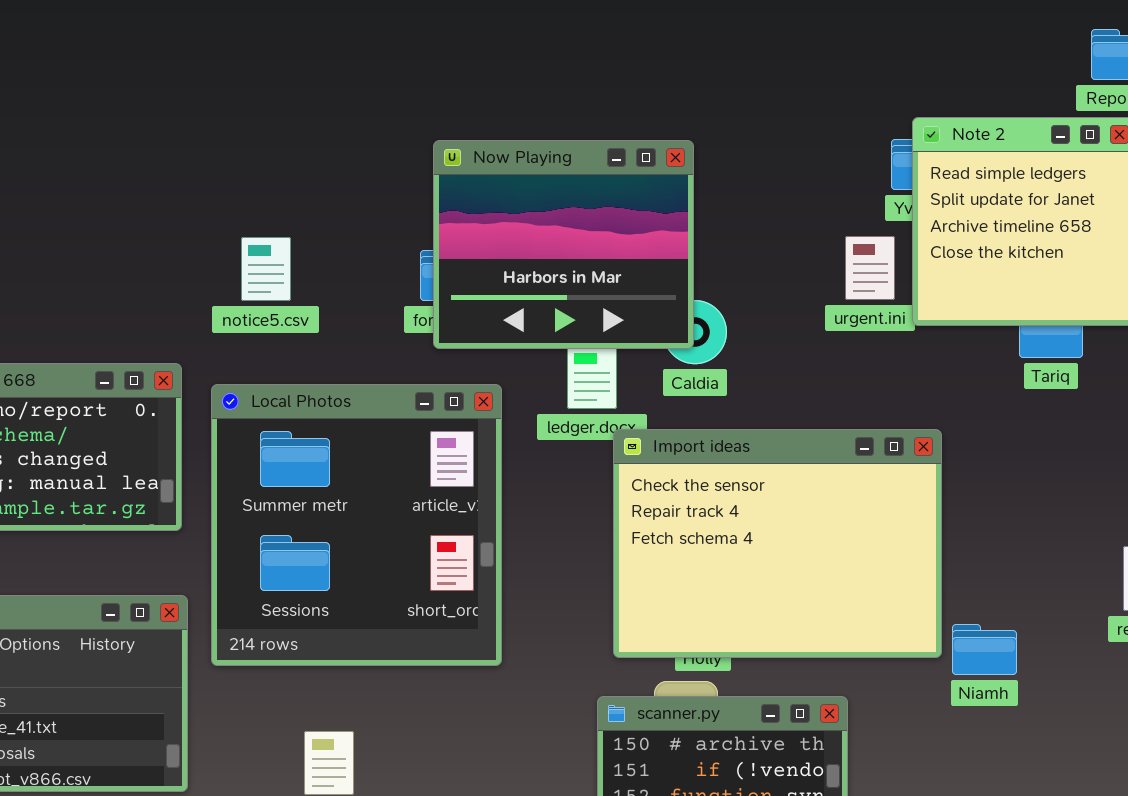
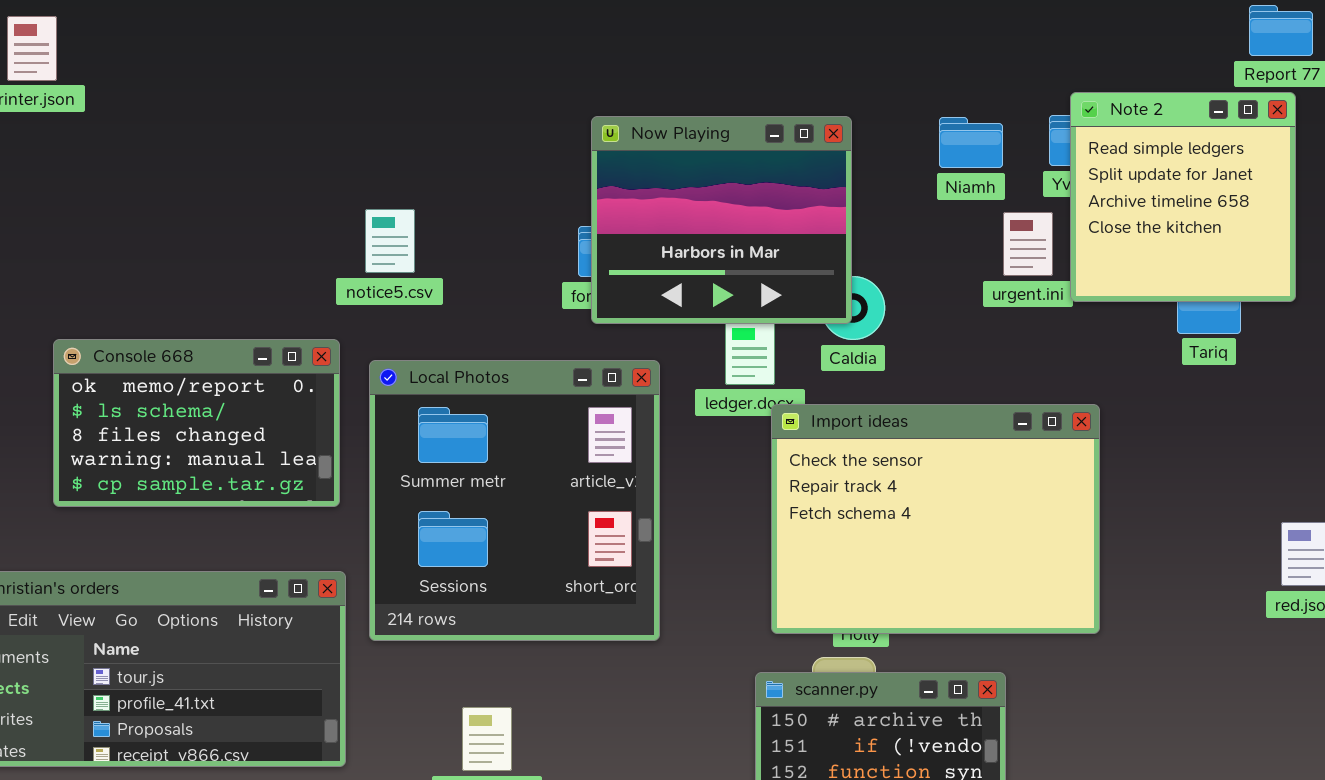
notice5.csv: [241,237,291,301] -> [365,209,415,273], moved
Niamh: [952,624,1017,675] -> [939,117,1003,168], moved

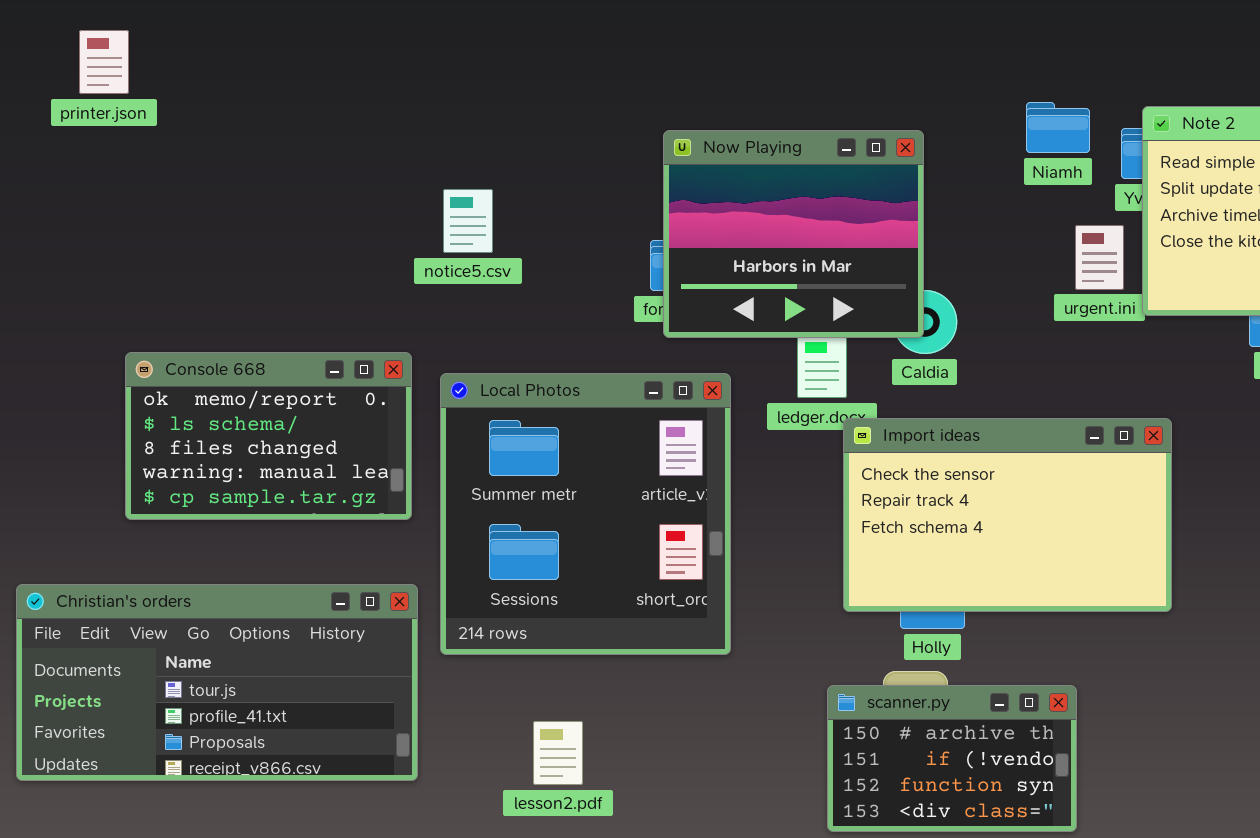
Niamh: [939,117,1003,168] -> [1026,102,1090,153], moved
notice5.csv: [365,209,415,273] -> [443,189,493,253], moved
Import ideas: [771,404,1100,634] -> [843,418,1172,612], resized

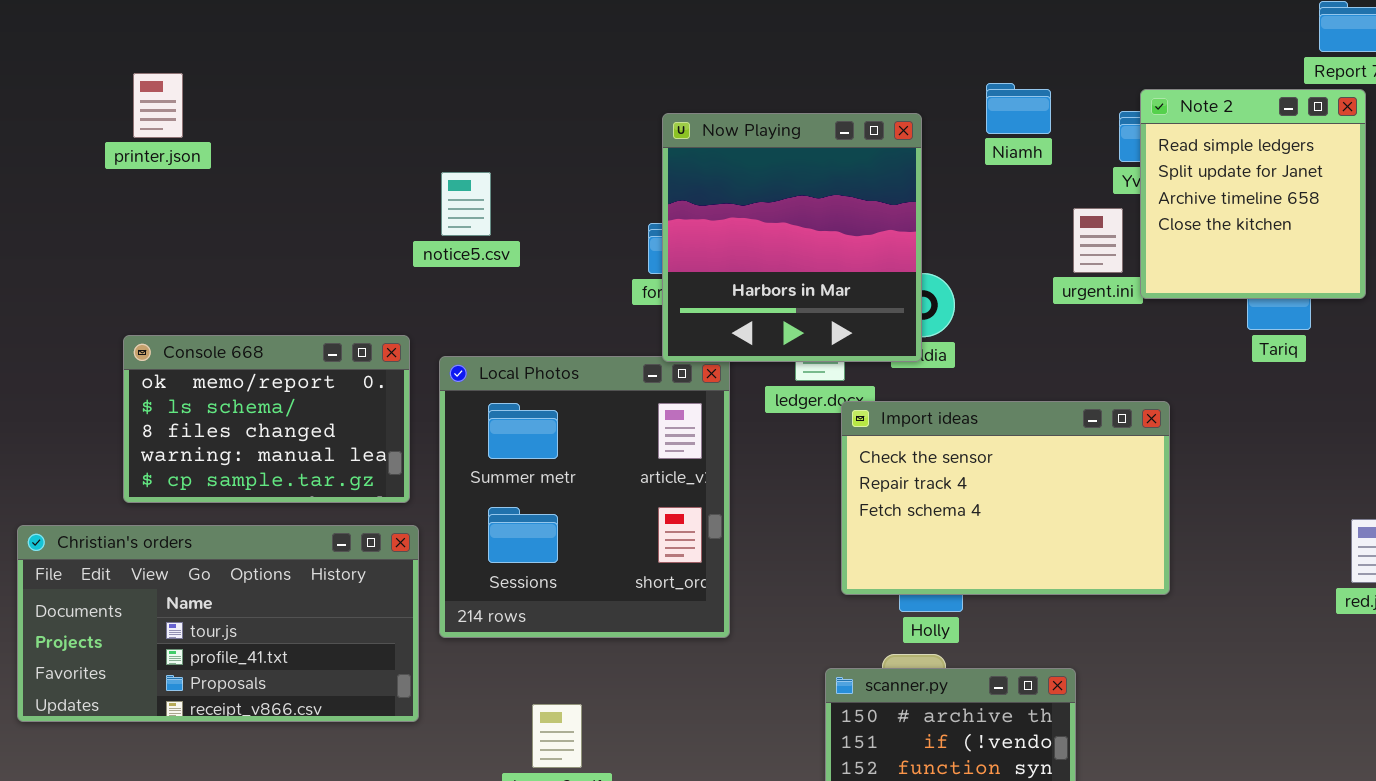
printer.json: [79,30,129,94] -> [133,73,183,138], moved
Niamh: [1026,102,1090,153] -> [986,83,1051,134], moved
Now Playing: [663,130,924,338] -> [662,113,922,362], resized
Christian's orders: [16,584,418,781] -> [17,525,419,722], moved

